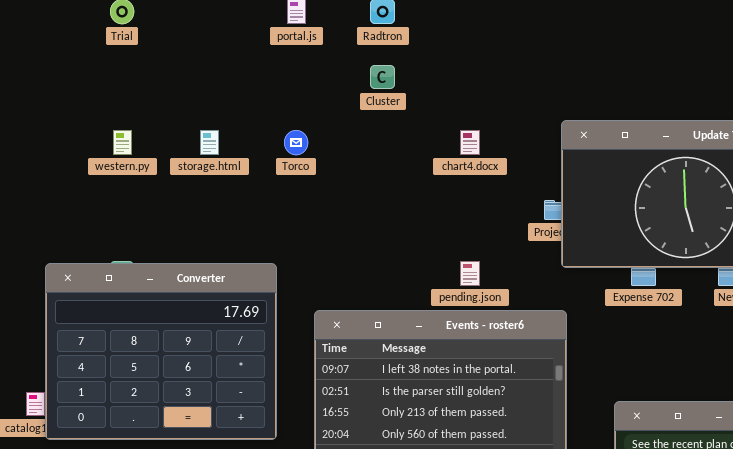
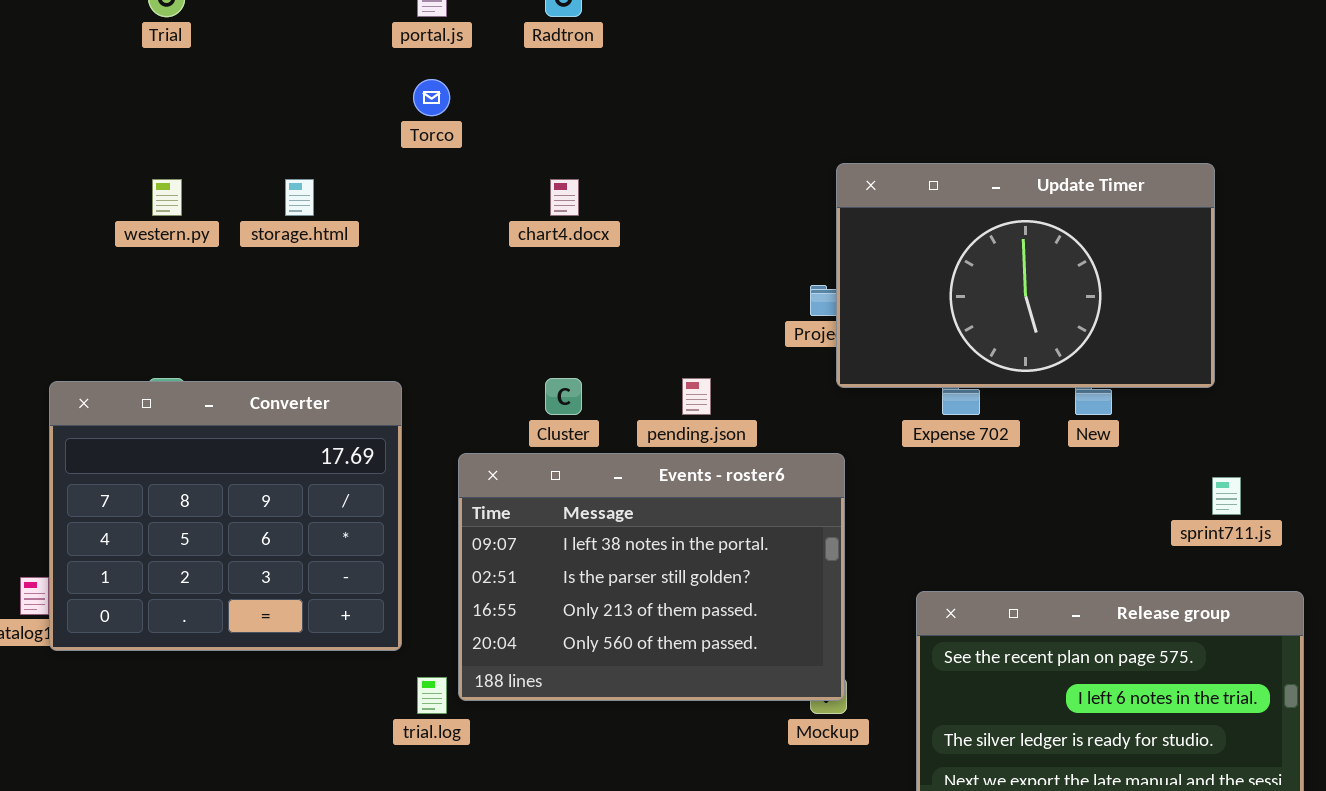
Cluster: [370,65,395,89] -> [545,378,582,415], moved
Torco: [284,130,308,155] -> [413,79,450,116], moved
chart4.docx: [460,130,480,155] -> [550,179,579,216], moved

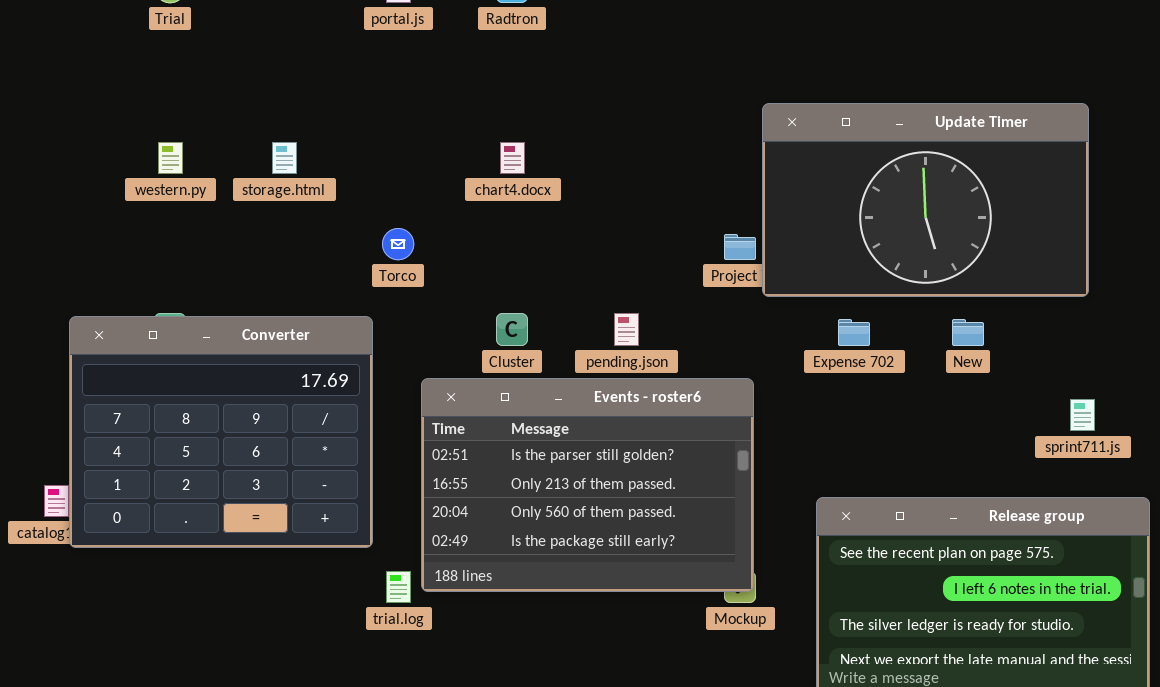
Torco: [413,79,450,116] -> [382,228,414,260], moved
Update Timer: [836,163,1215,388] -> [762,103,1089,297], moved
Events - roster6: [458,453,845,701] -> [421,378,754,592], scrolled down 1 row

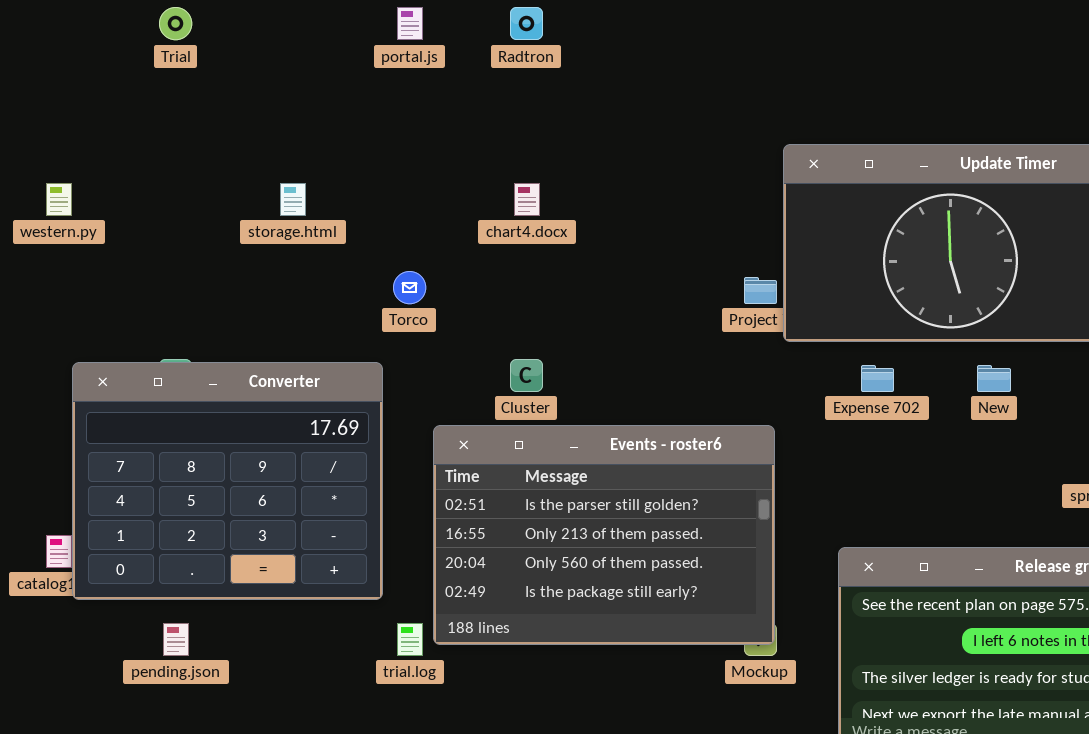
western.py: [158,142,183,174] -> [46,183,72,216], moved
pending.json: [614,313,639,346] -> [163,623,189,656], moved

